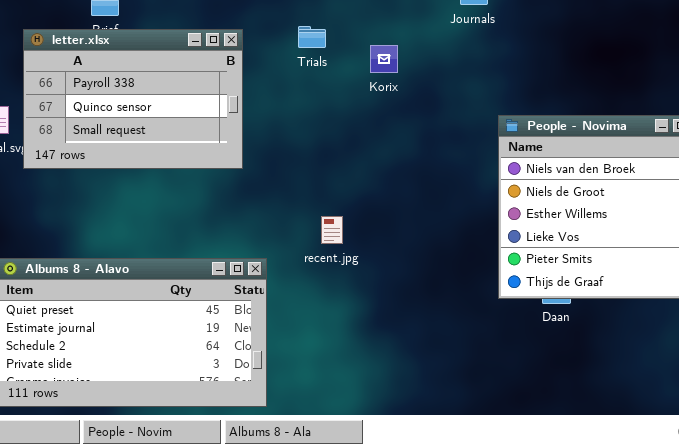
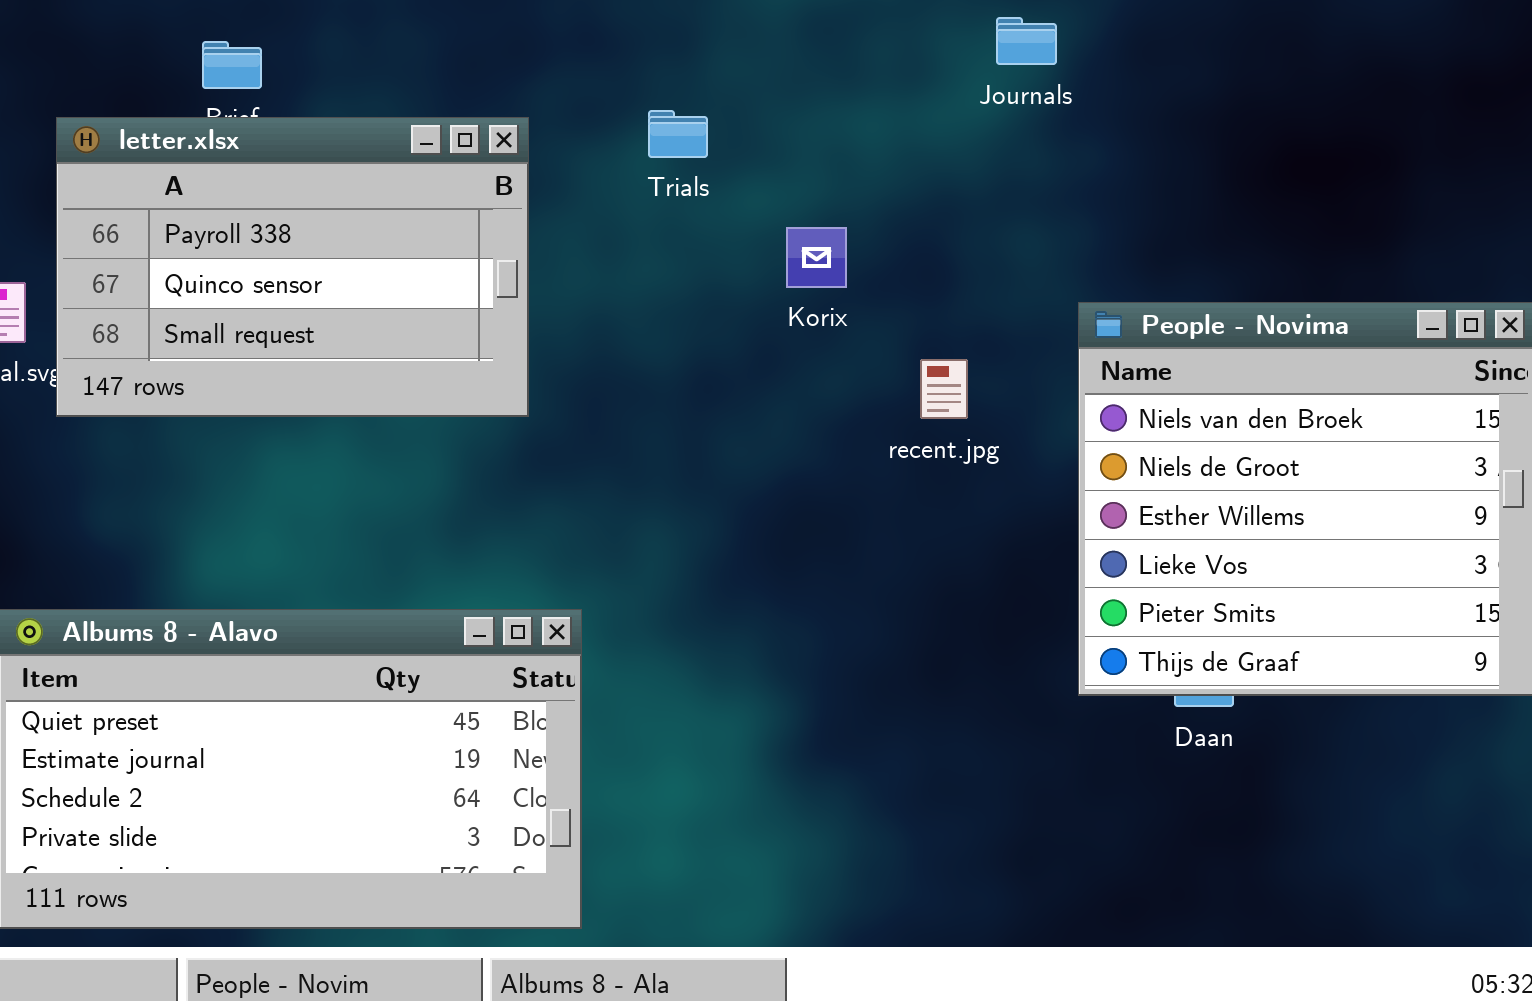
Korix: [370,45,398,73] -> [786,227,847,288], moved
recent.jpg: [321,216,343,244] -> [920,359,968,419], moved

